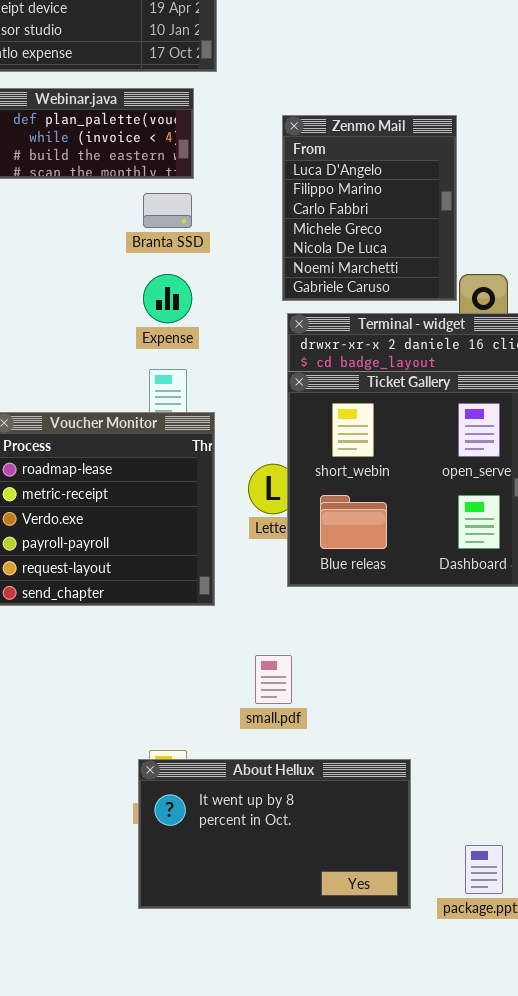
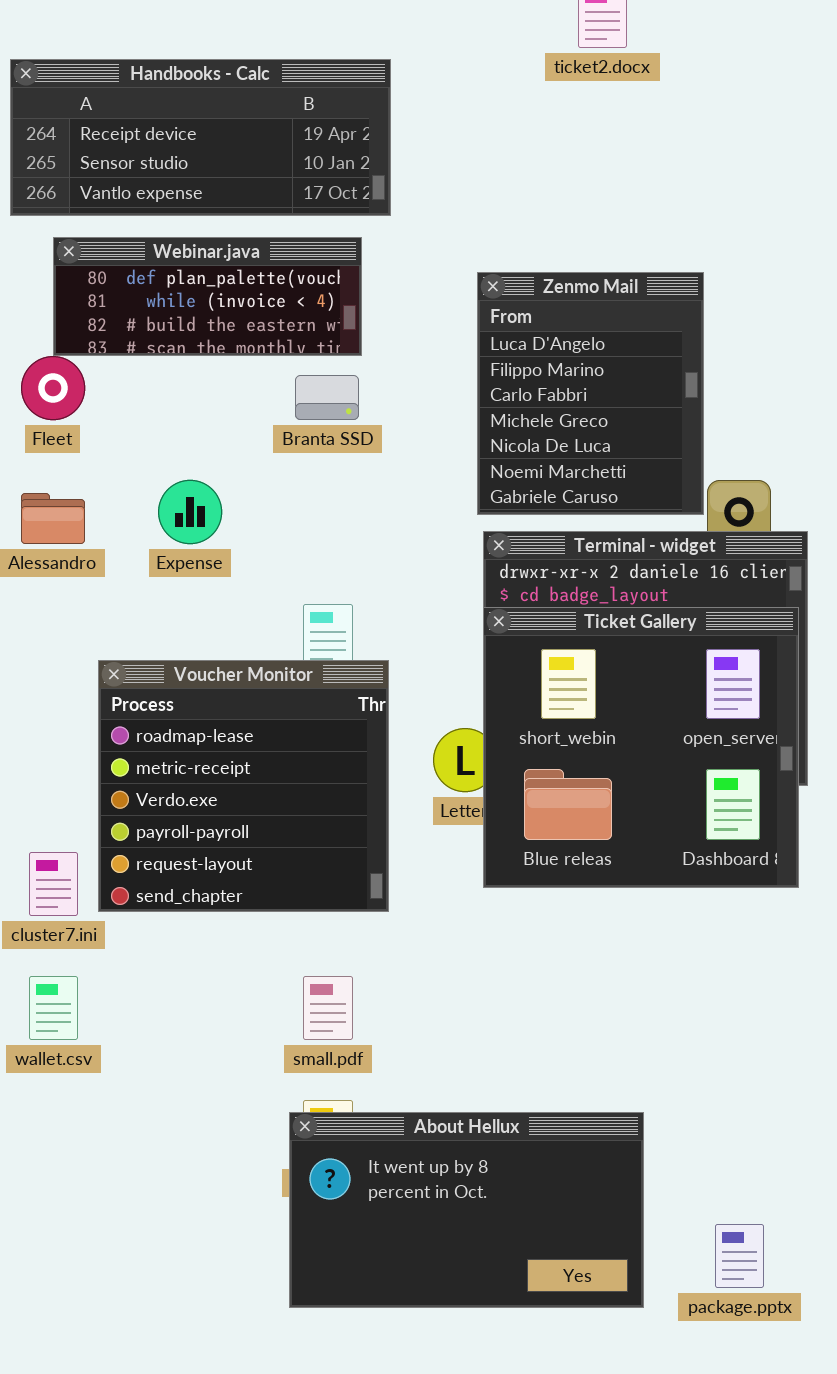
Expense: [143,274,192,323] -> [158,480,222,544], moved
small.pdf: [255,655,292,704] -> [303,976,353,1040], moved

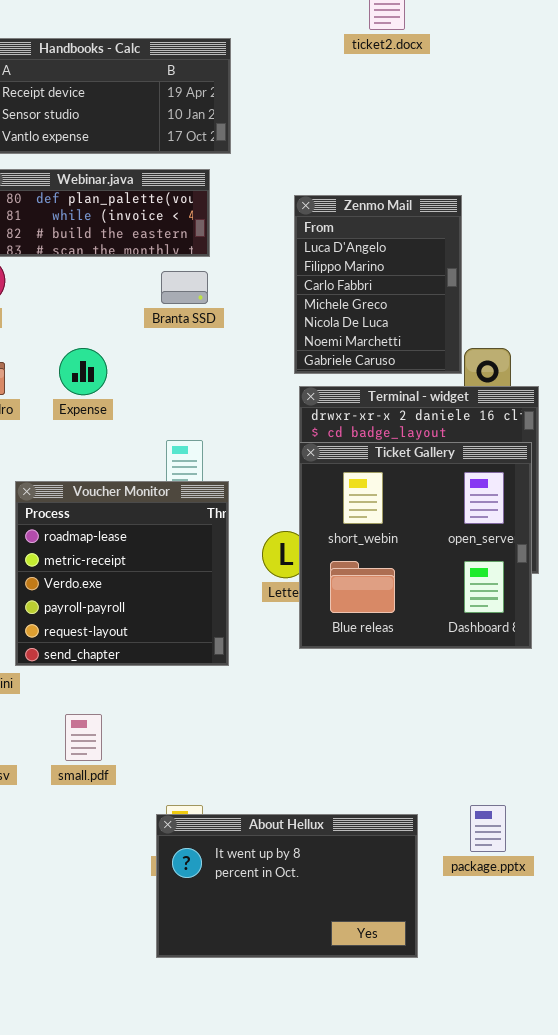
small.pdf: [303,976,353,1040] -> [65,714,102,761], moved
package.pptx: [715,1224,764,1288] -> [470,805,506,852], moved

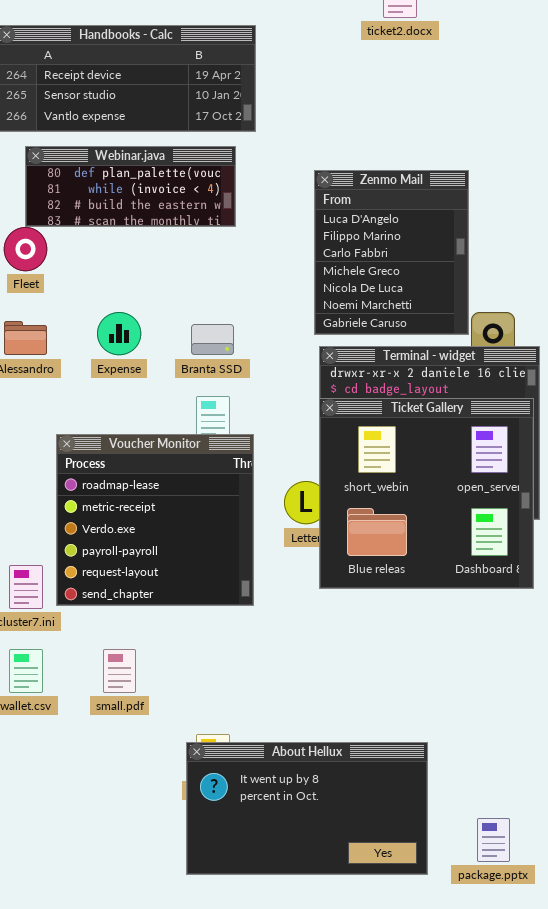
Branta SSD: [161,271,208,304] -> [191,324,234,355], moved
package.pptx: [470,805,506,852] -> [477,818,510,862], moved

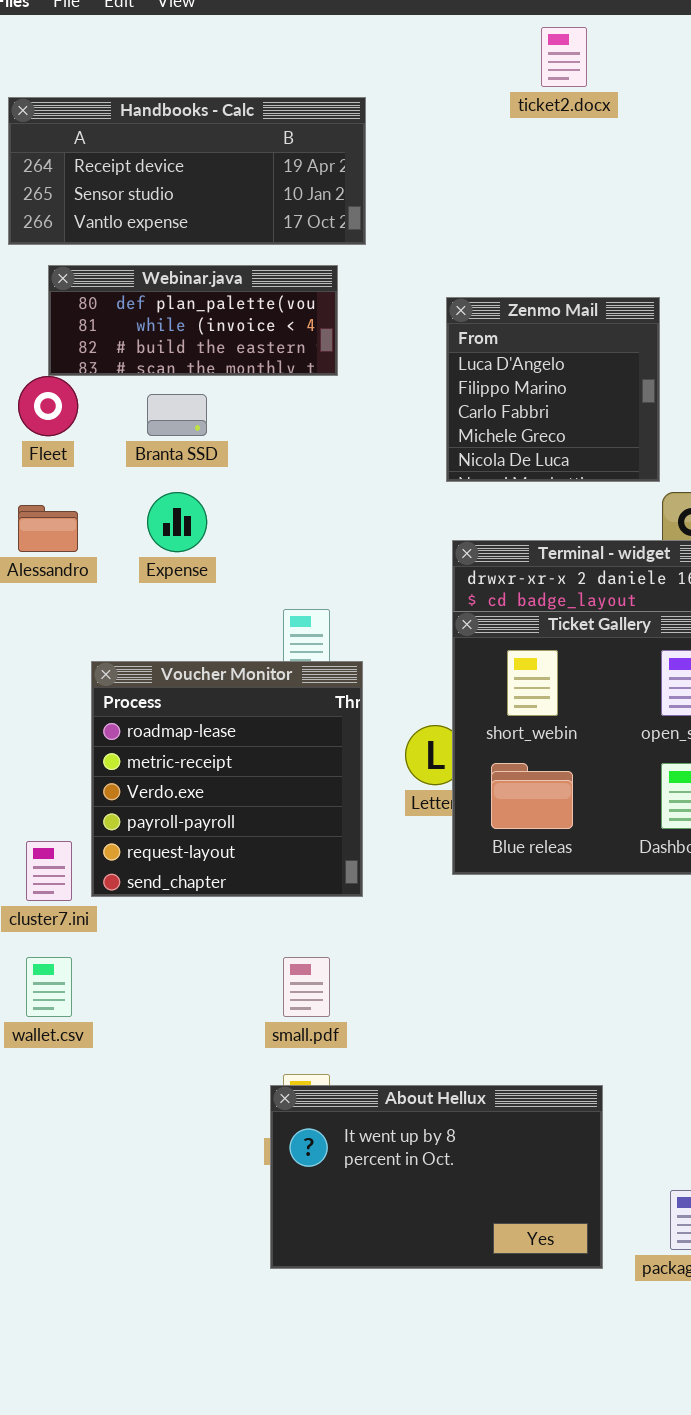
Zenmo Mail: [314,170,469,335] -> [446,297,660,482], resized
Branta SSD: [191,324,234,355] -> [147,394,207,436], moved
small.pdf: [103,649,136,693] -> [283,957,330,1017], moved

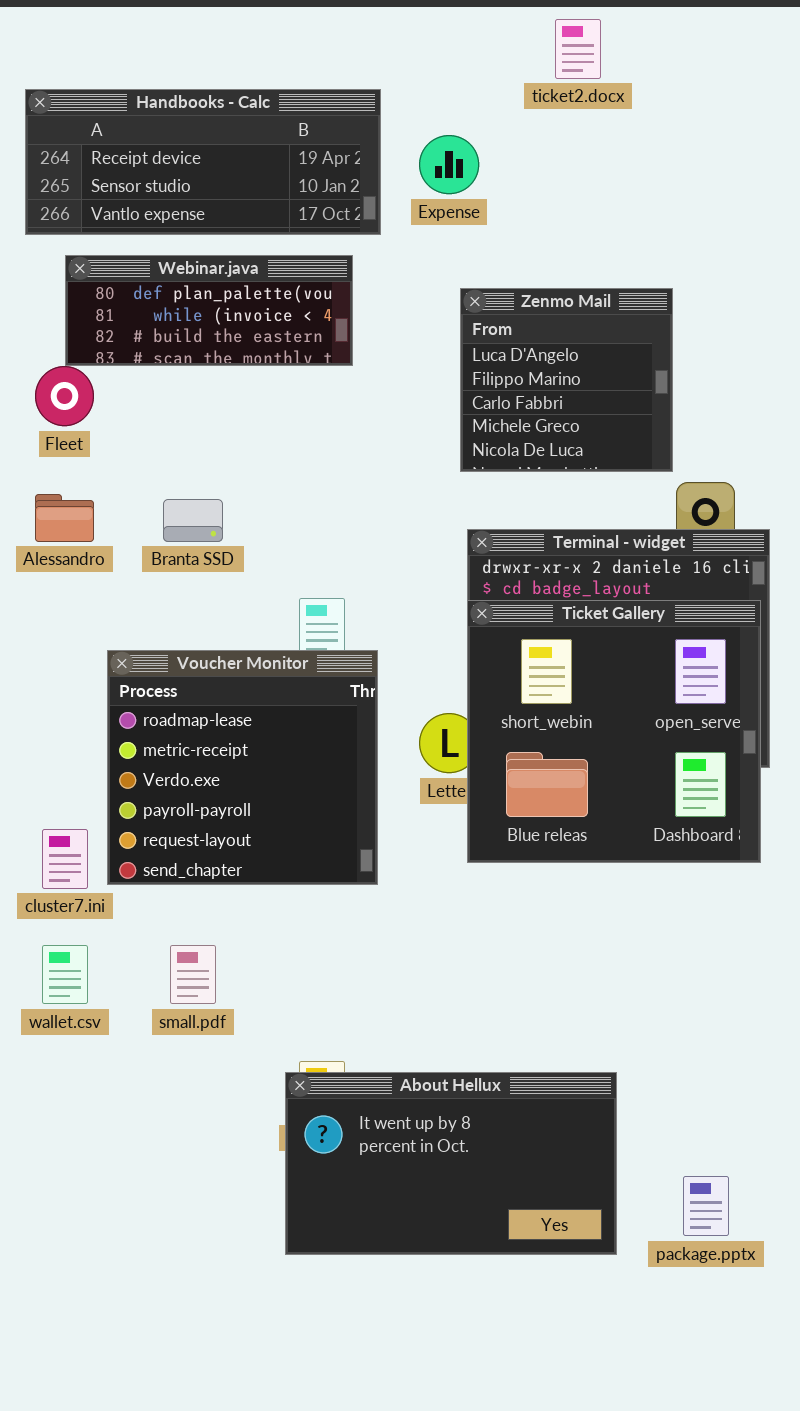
Branta SSD: [147,394,207,436] -> [163,499,223,542], moved
Expense: [147,492,207,552] -> [419,135,479,194], moved
small.pdf: [283,957,330,1017] -> [170,945,216,1004], moved

